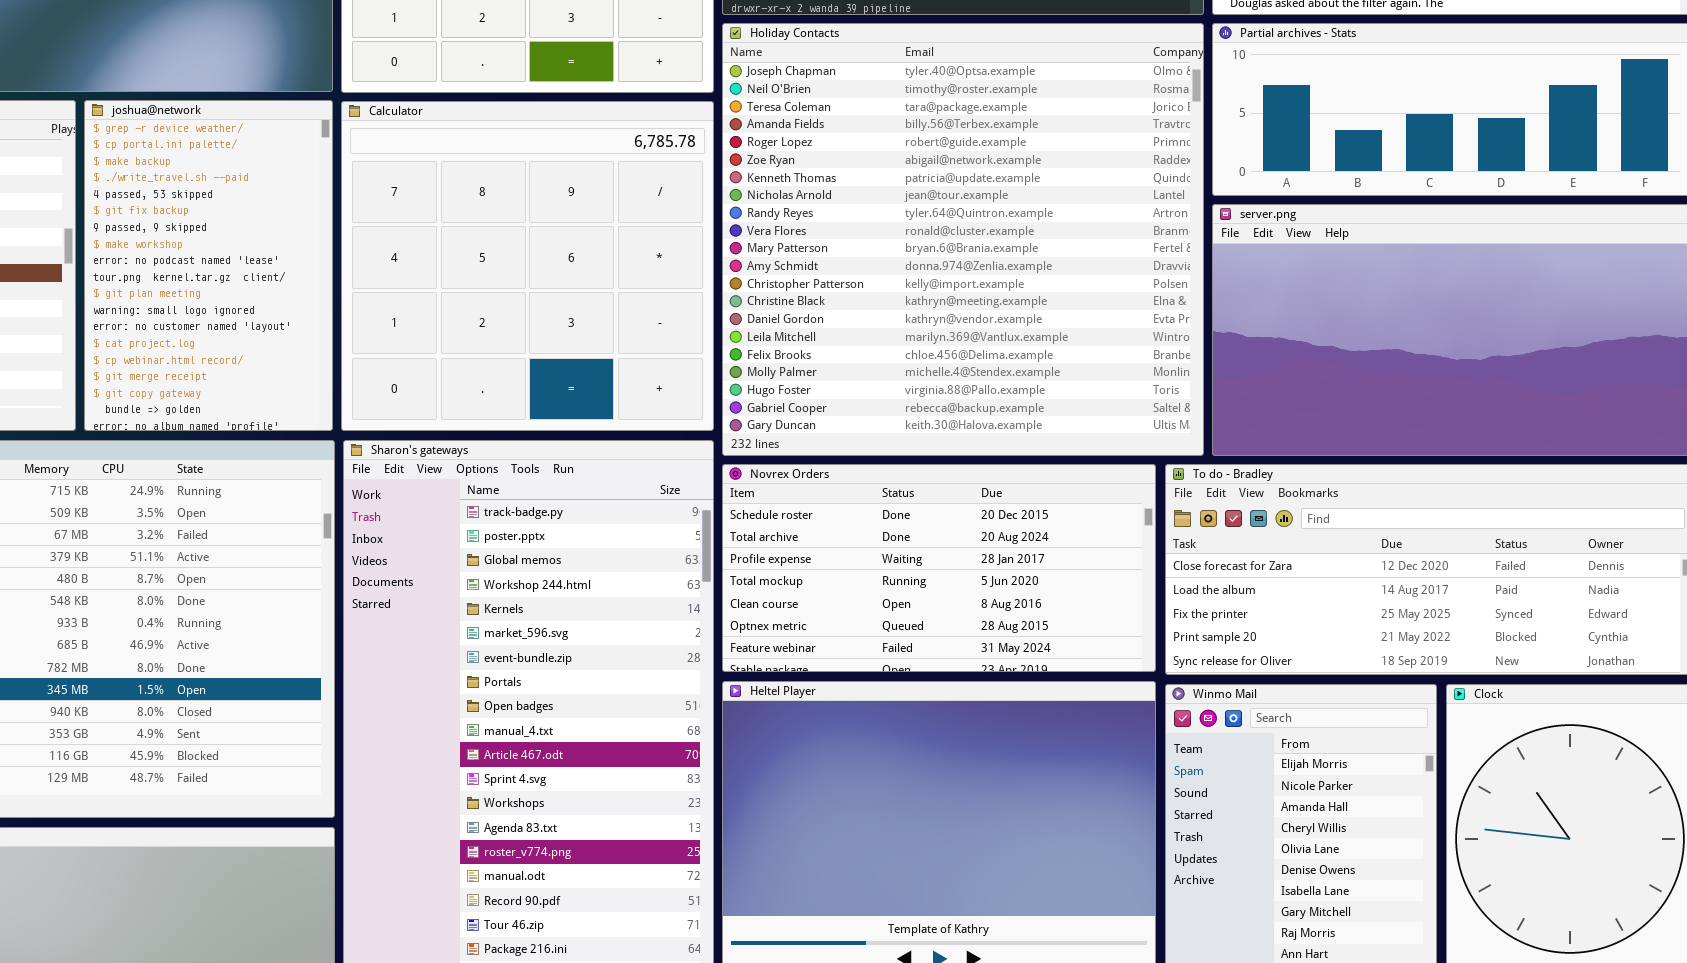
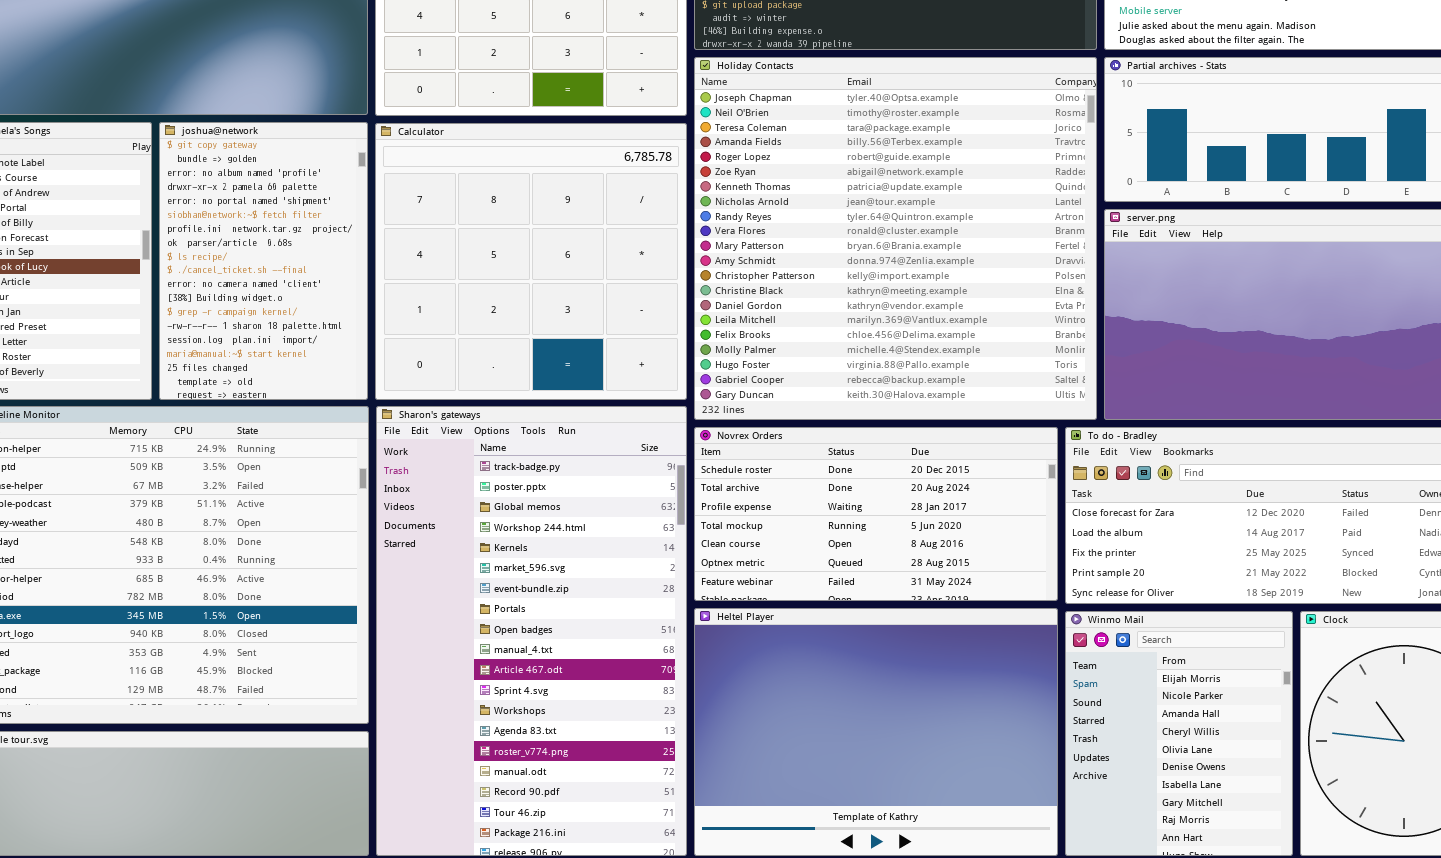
joshua@network: [84,100,333,431] -> [159,122,368,400], scrolled down 16 rows

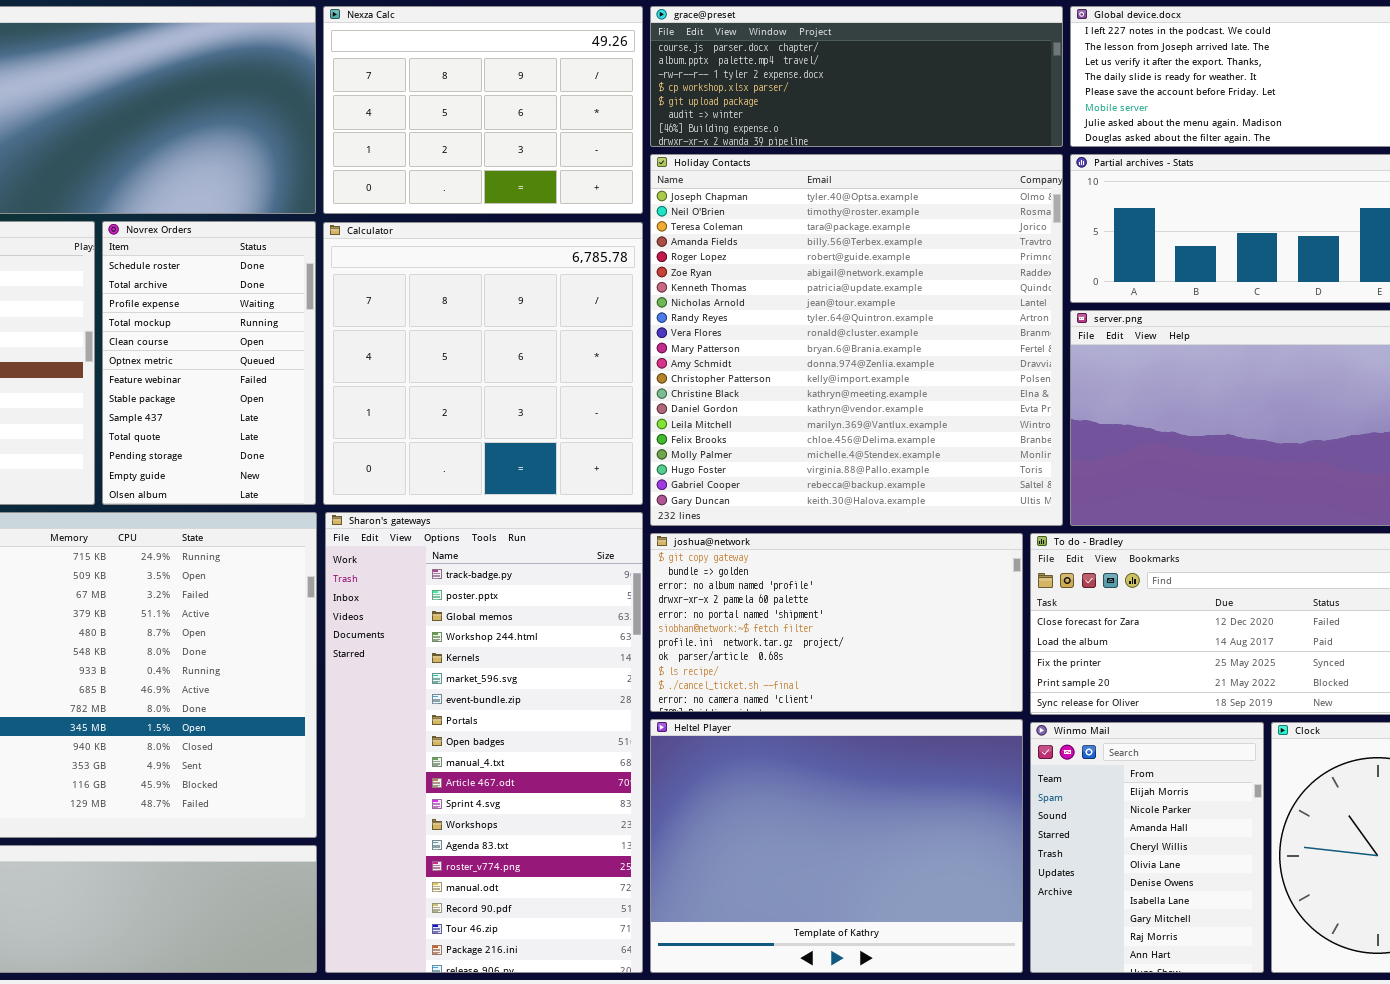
joshua@network: [159,122,368,400] -> [650,533,1023,712], moved, resized
Novrex Orders: [694,427,1058,601] -> [102,221,316,505], moved, resized

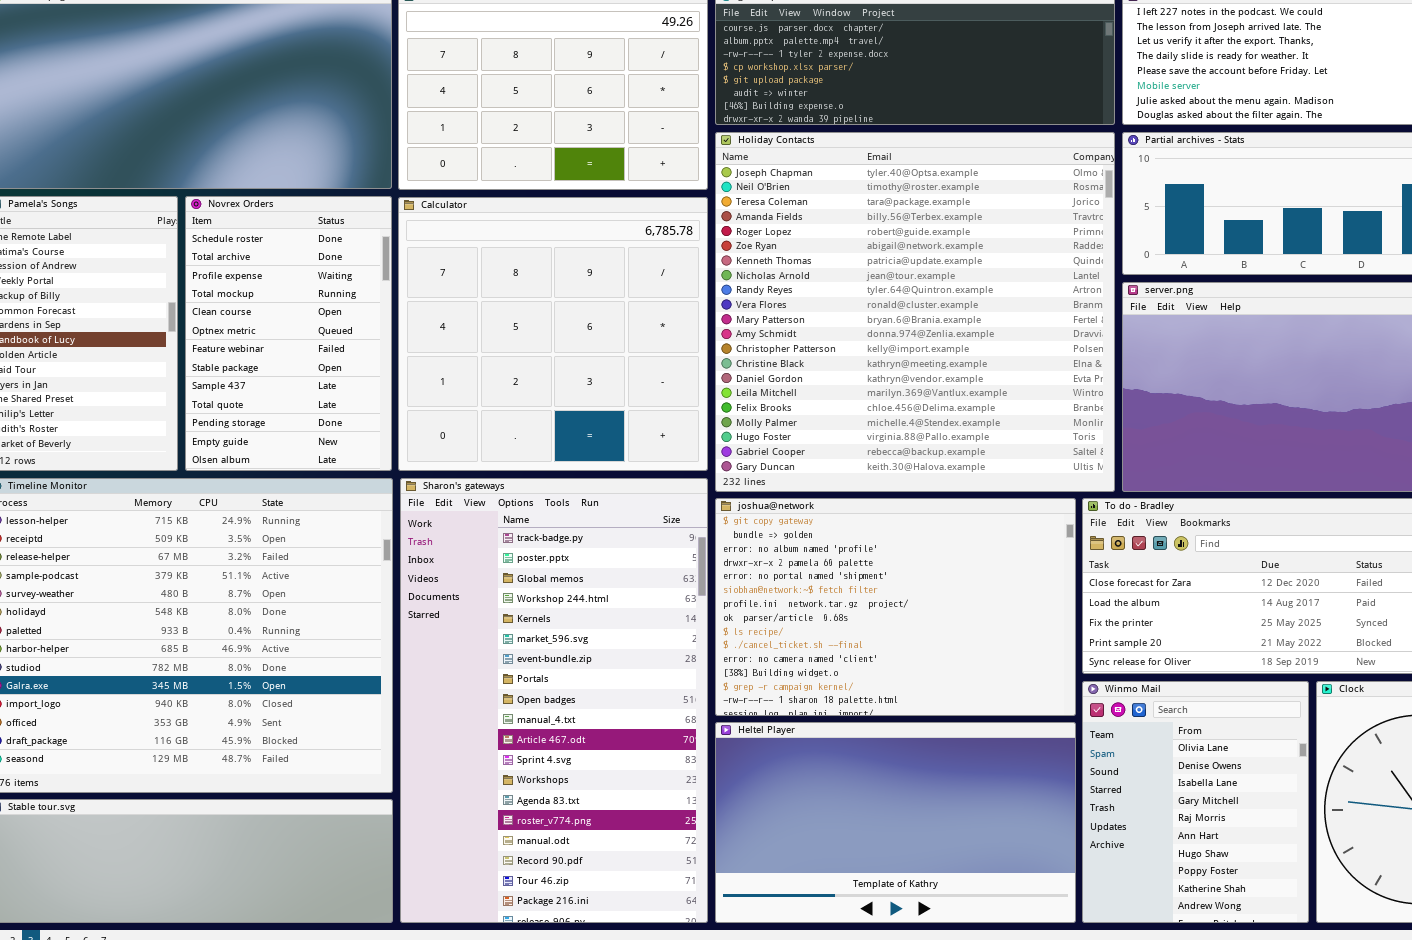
joshua@network: [650,533,1023,712] -> [715,498,1076,716], resized
Heltel Player: [650,719,1023,973] -> [715,722,1076,923], resized
Winmo Mail: [1030,722,1264,973] -> [1082,681,1309,923], scrolled down 4 rows

